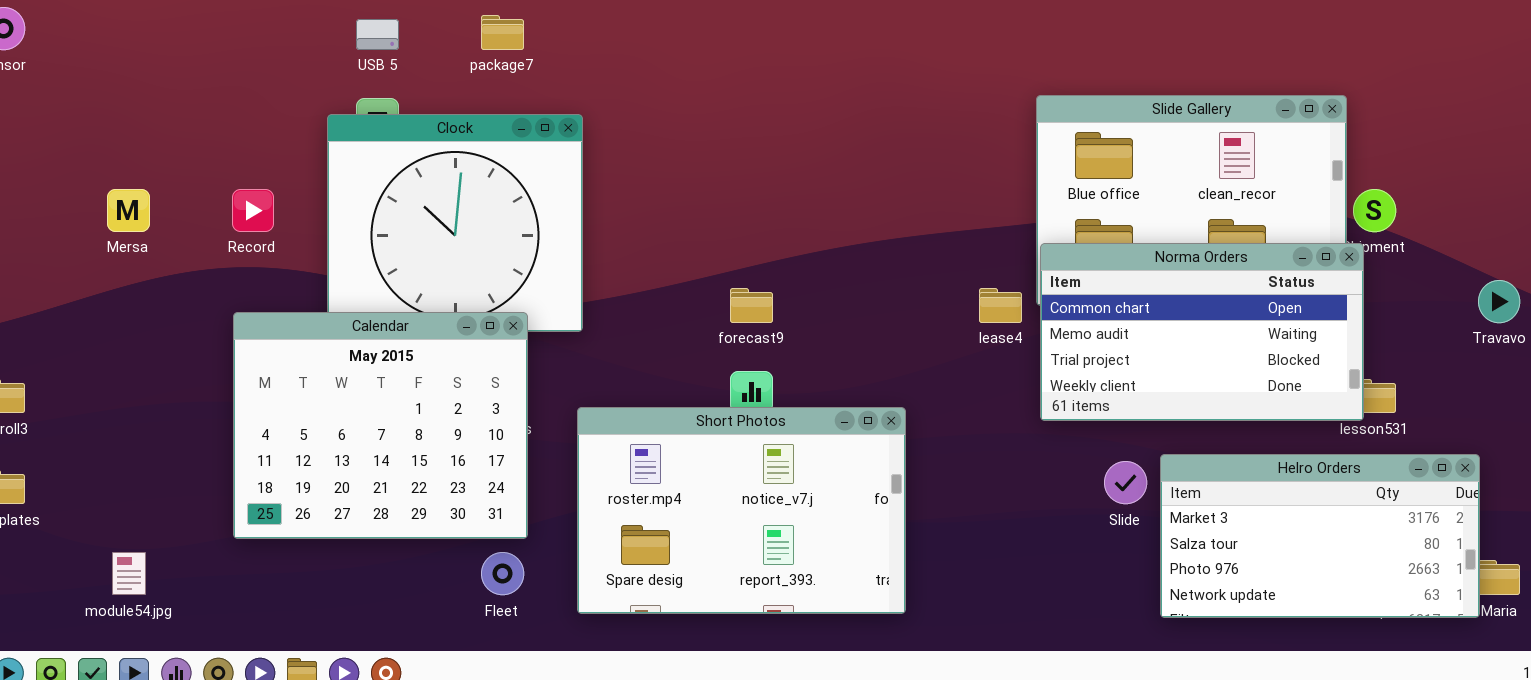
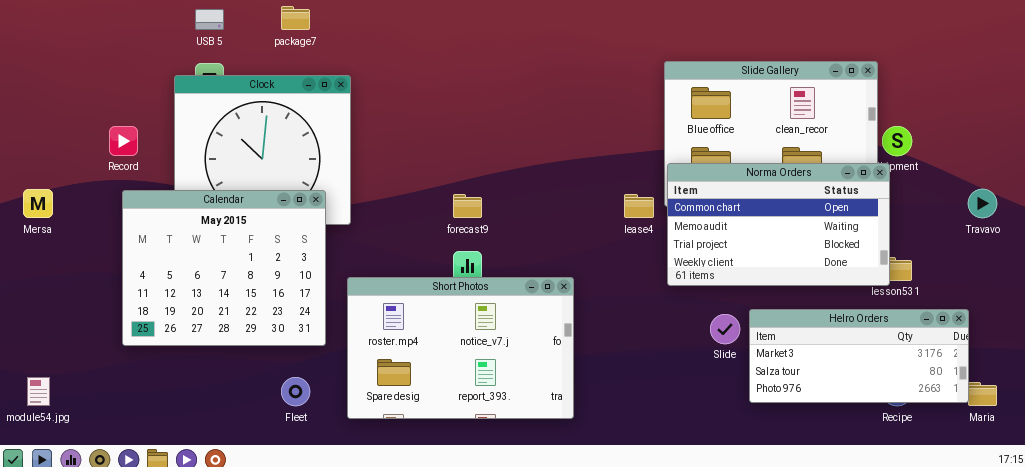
Mersa: [107,189,150,232] -> [23,189,53,218], moved
Calendar: [233,312,528,539] -> [122,190,326,346], moved
Helro Orders: [1160,454,1480,618] -> [749,309,969,403], resized

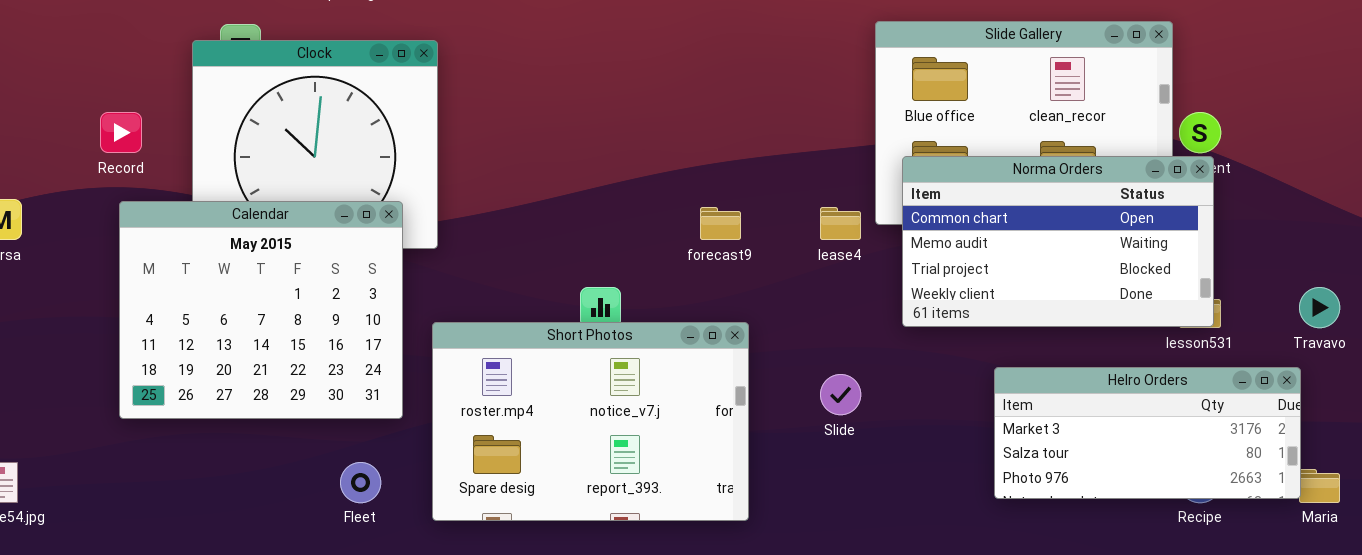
Norma Orders: [667,163,890,286] -> [902,156,1214,327], moved
Travavo: [968,189,997,218] -> [1299,287,1340,328], moved
forecast9: [453,194,482,218] -> [700,207,741,240], moved
Slide: [710,314,740,344] -> [820,374,861,415], moved

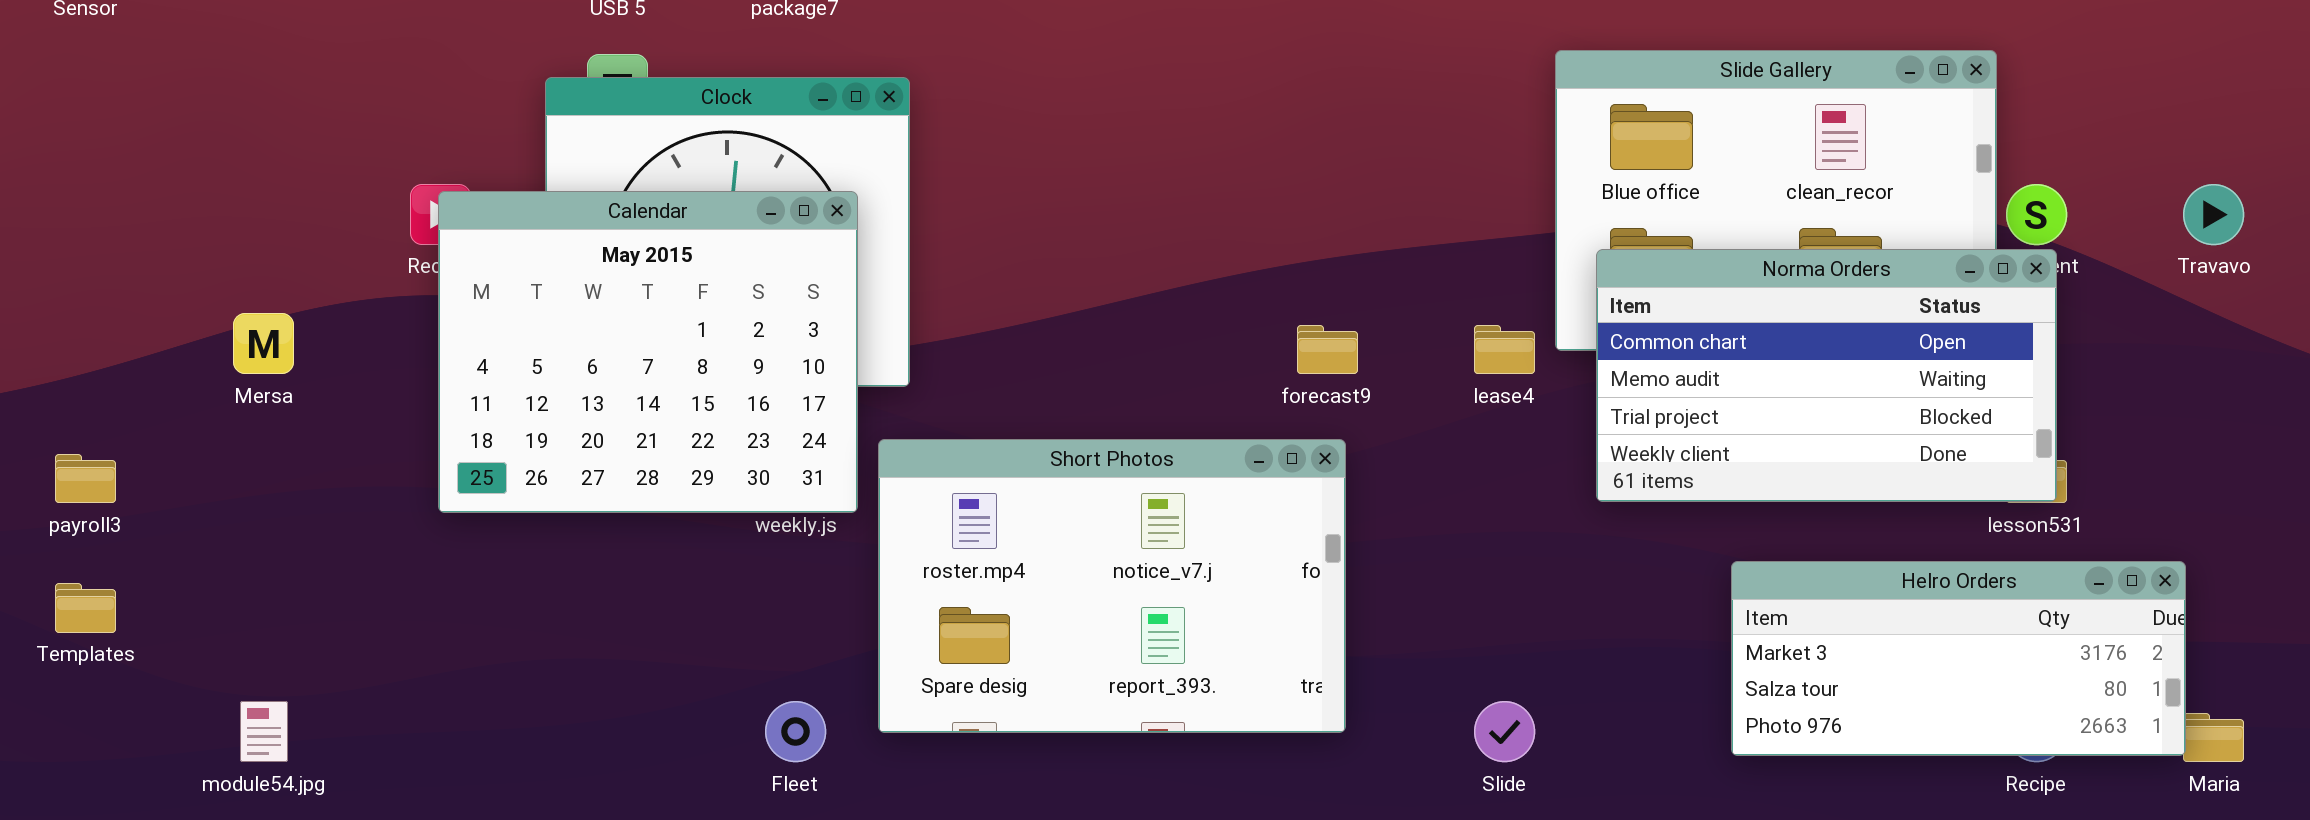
Calendar: [119,201,403,419] -> [438,191,858,513], moved
Travavo: [1299,287,1340,328] -> [2183,184,2244,245], moved
Short Photos: [432,322,749,521] -> [878,439,1346,733], moved
Slide: [820,374,861,415] -> [1474,701,1535,762], moved

